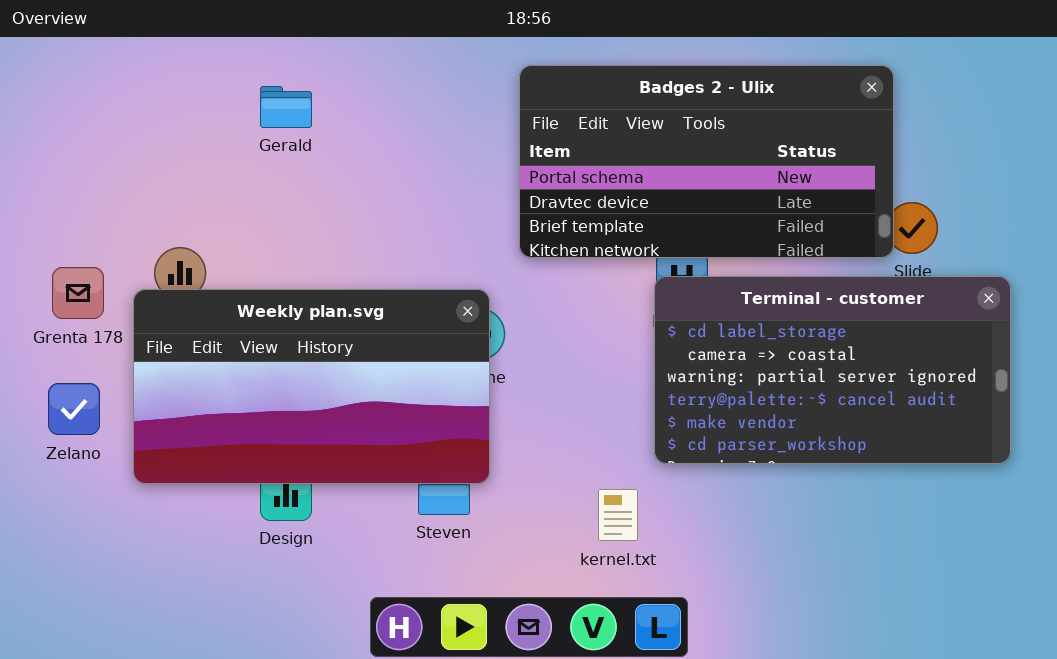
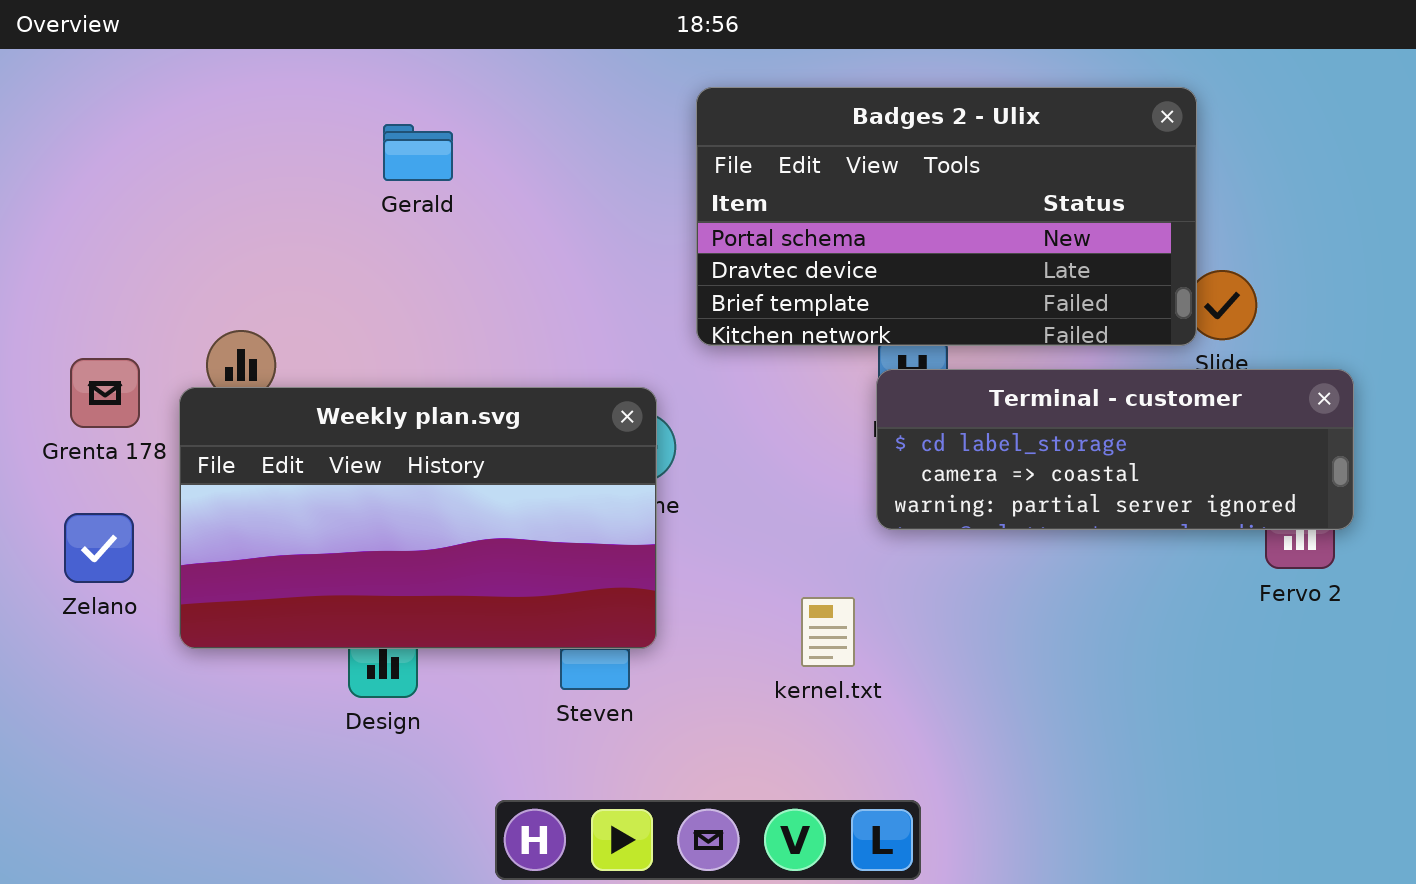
Gerald: [260,86,312,128] -> [383,124,453,181], moved
Terminal - customer: [654,276,1011,464] -> [876,369,1354,530], resized
kernel.txt: [598,489,638,541] -> [801,597,855,667], moved

